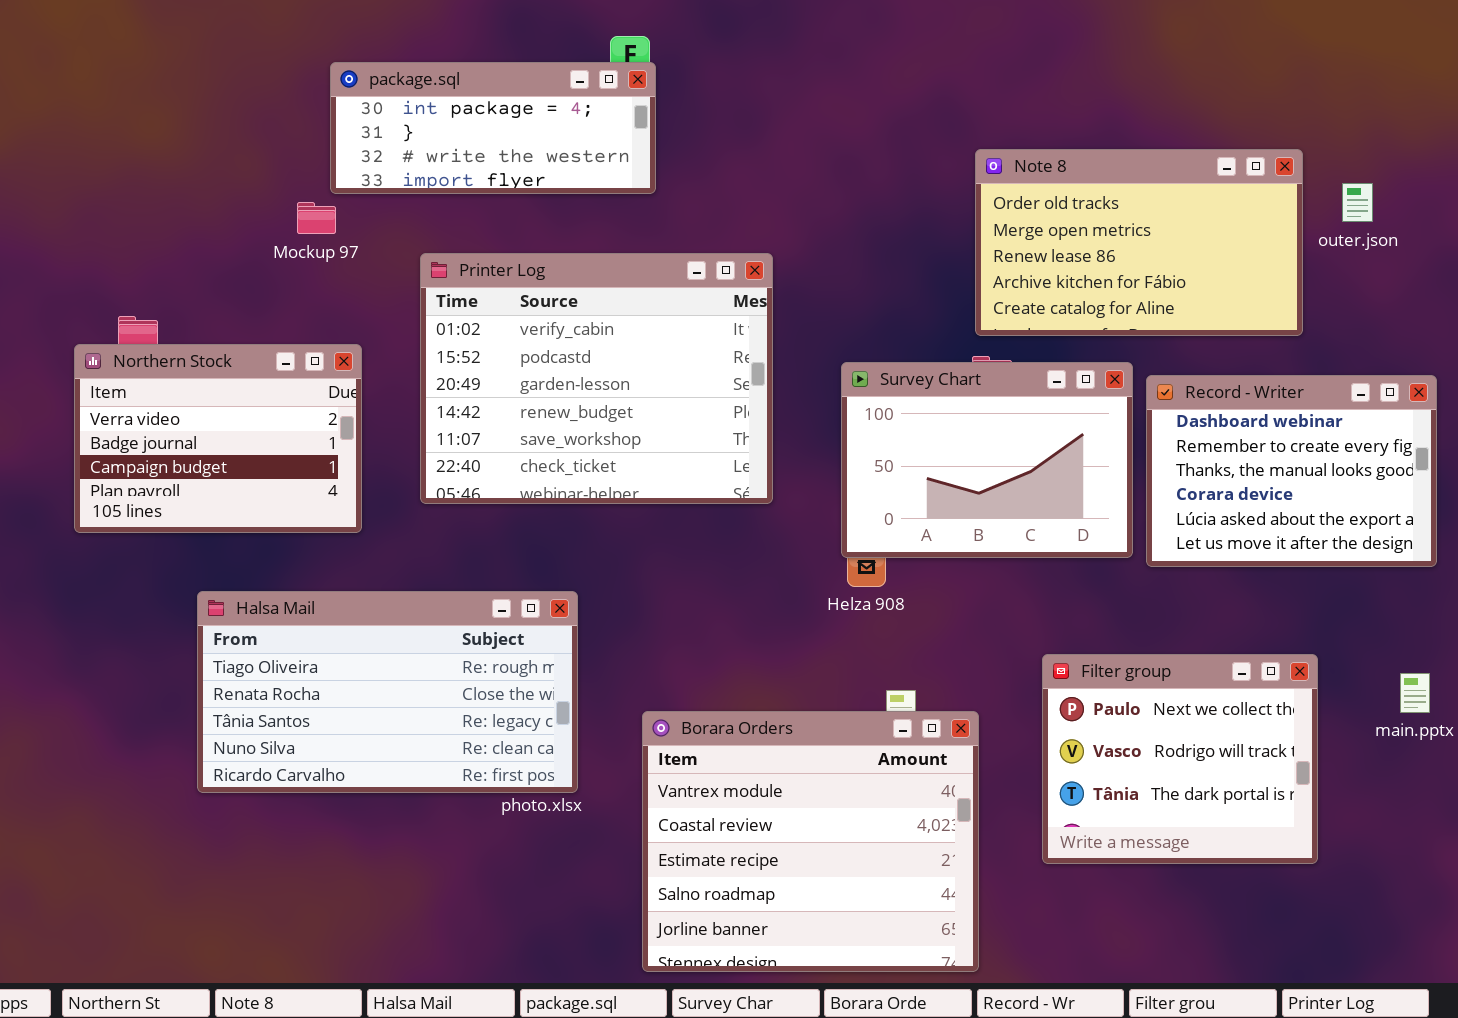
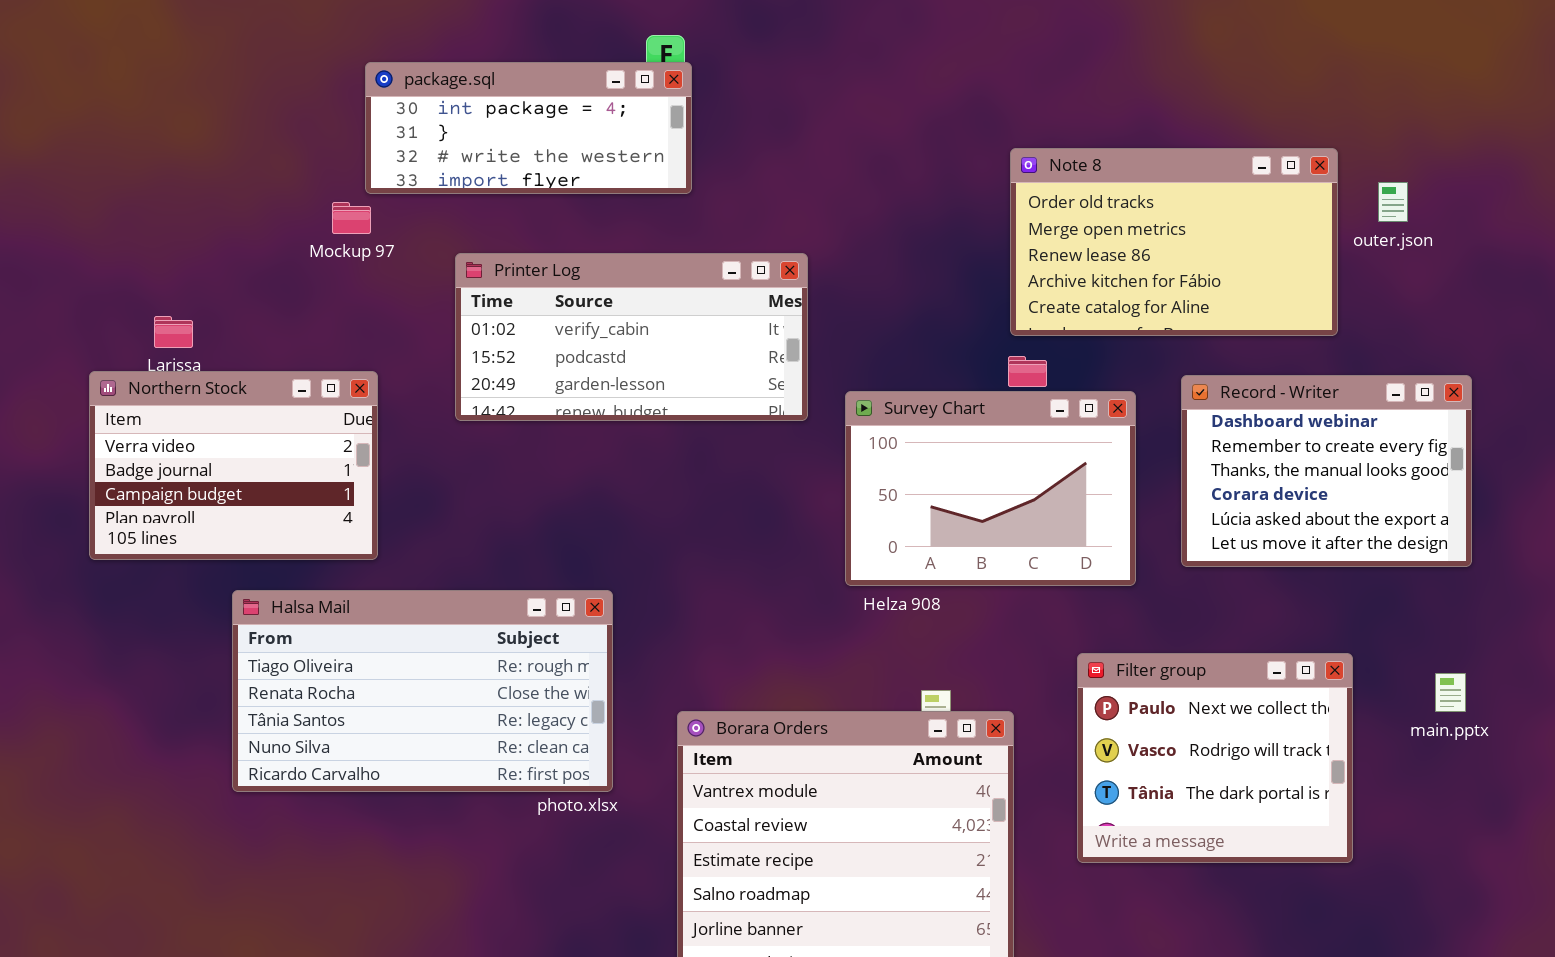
Printer Log: [420,253,773,504] -> [455,253,808,421], resized
Northern Stock: [74,344,362,533] -> [89,371,378,560], moved
Survey Chart: [841,362,1133,558] -> [845,391,1136,586], moved

